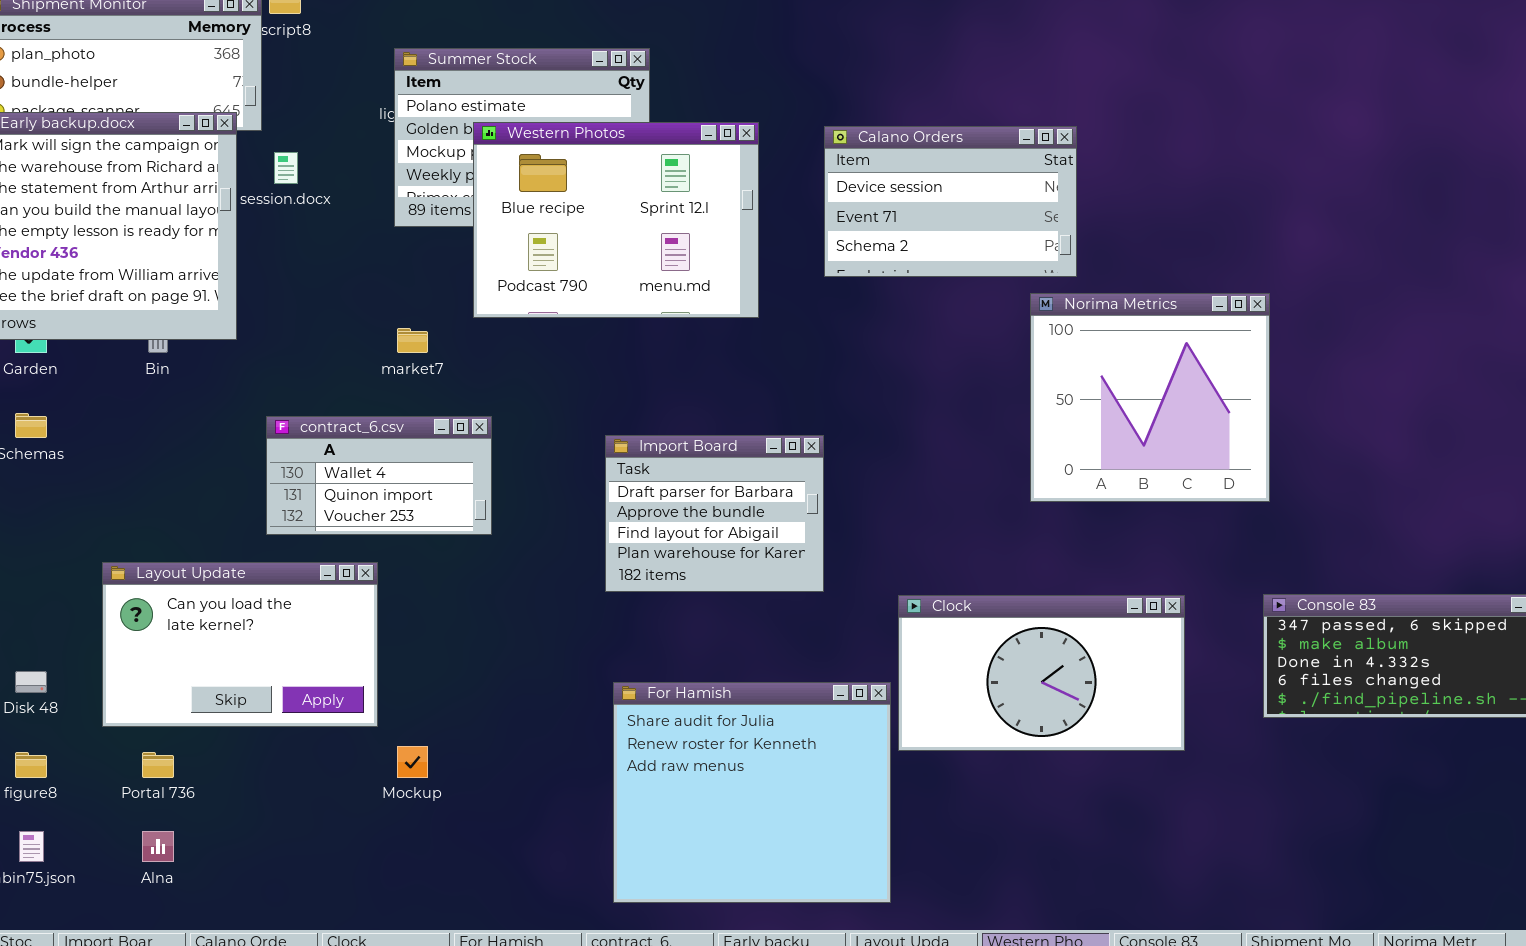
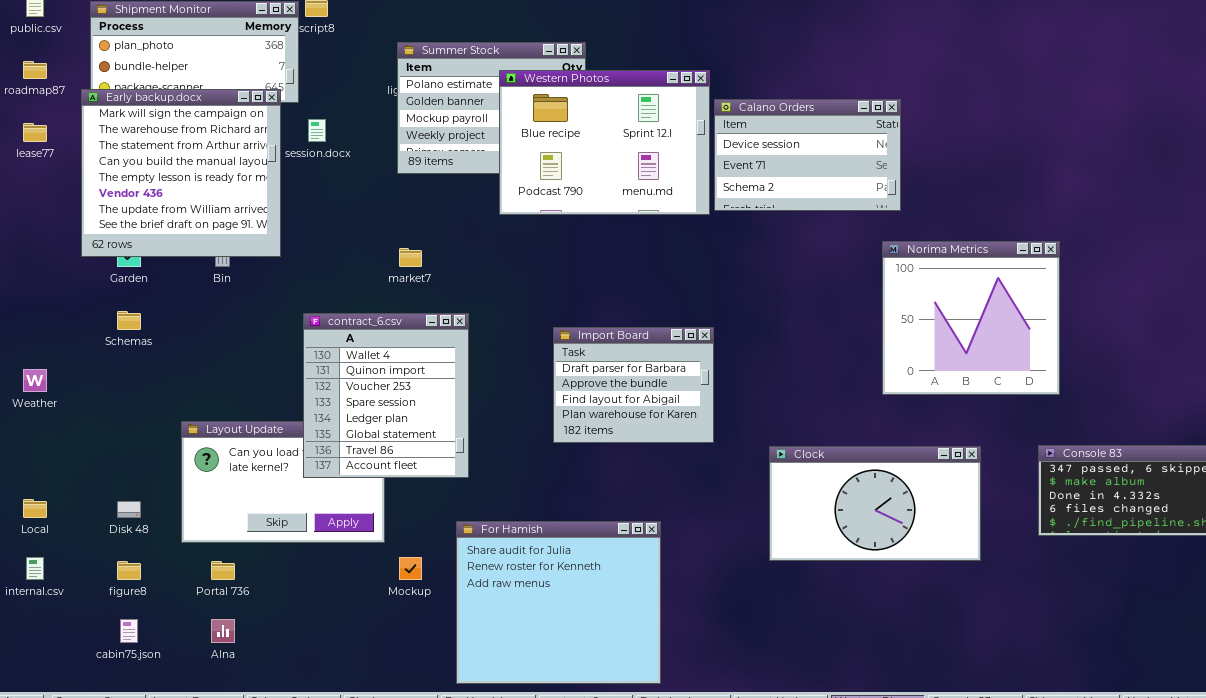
Western Photos: [473,122,759,318] -> [499,70,710,215], moved
Norima Metrics: [1030,293,1270,502] -> [882,241,1060,395], moved
contract_6.csv: [266,416,492,535] -> [303,313,469,478], resized
For Hamish: [613,682,891,903] -> [456,521,661,684], moved

